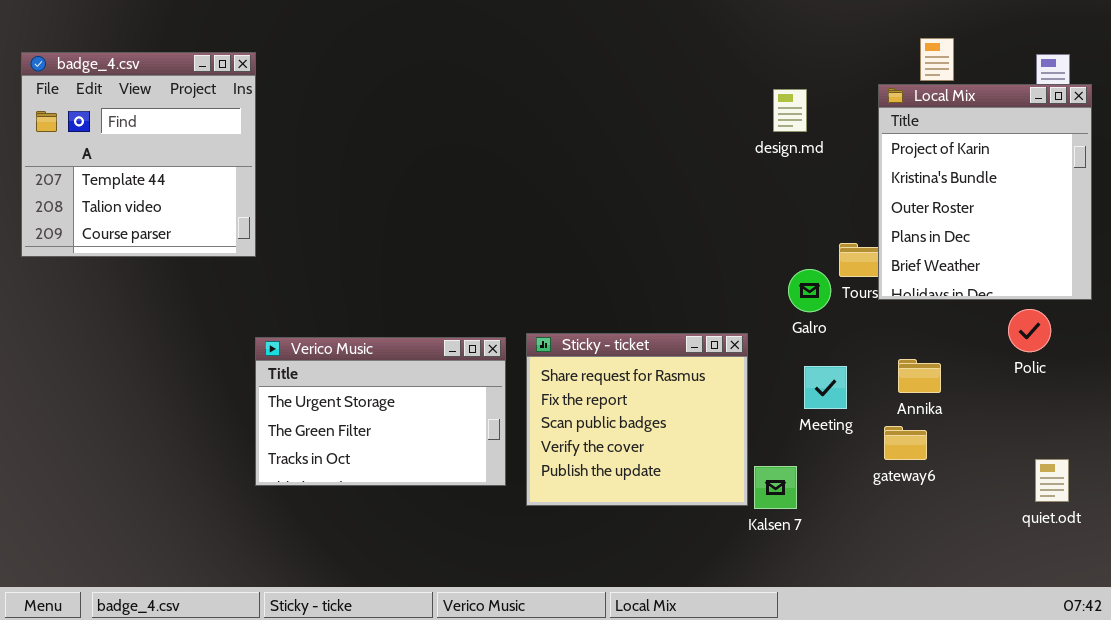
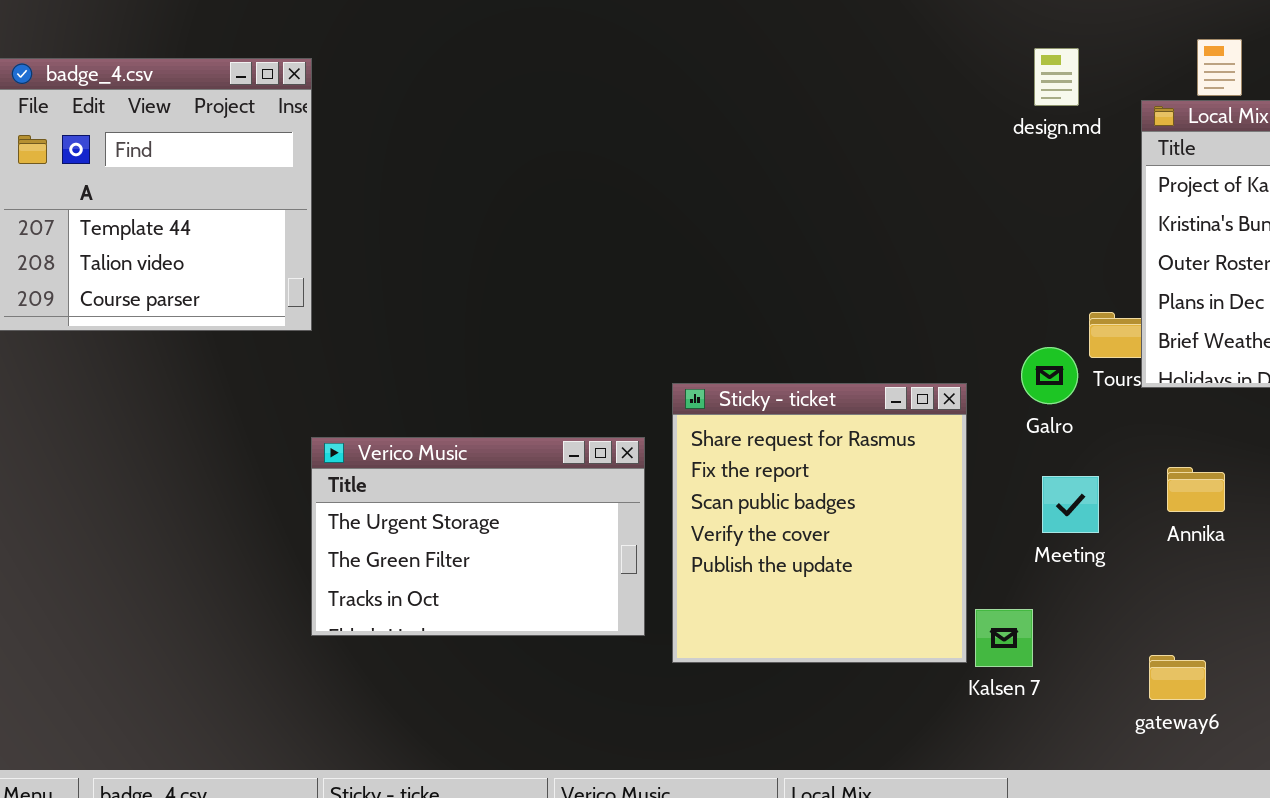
design.md: [773,89,807,132] -> [1034,48,1079,106], moved
Sticky - ticket: [526,333,748,506] -> [672,383,967,663], resized
gateway6: [884,426,927,460] -> [1149,655,1206,700], moved

